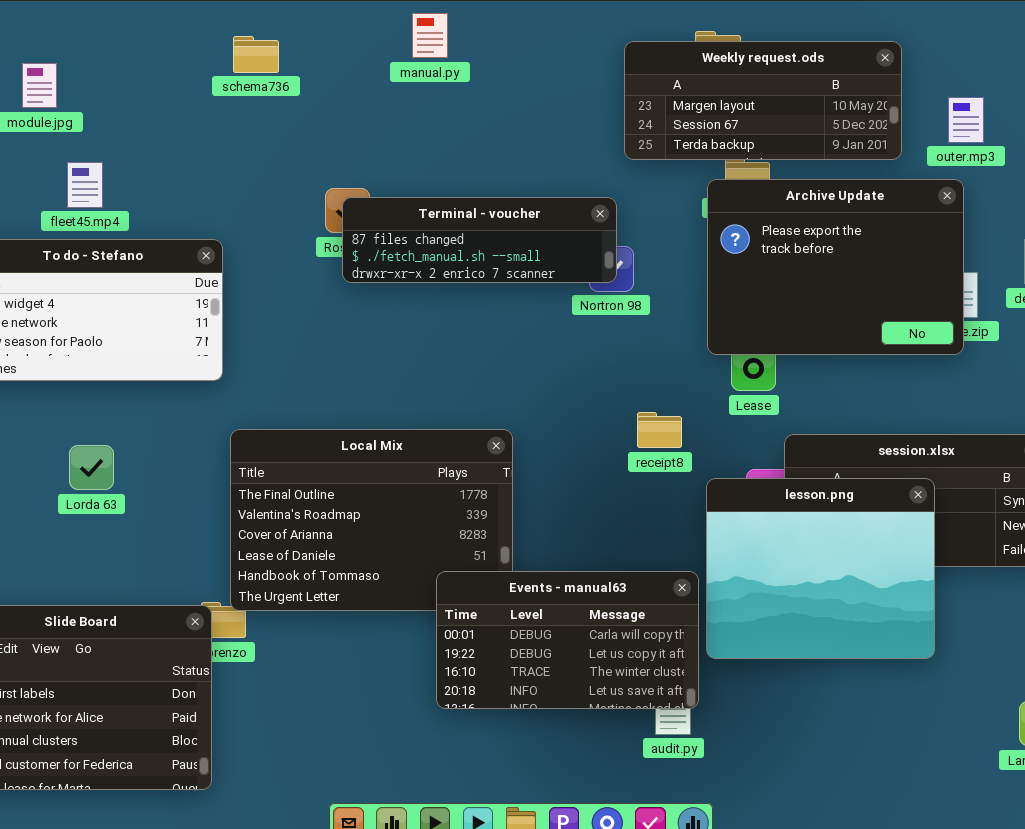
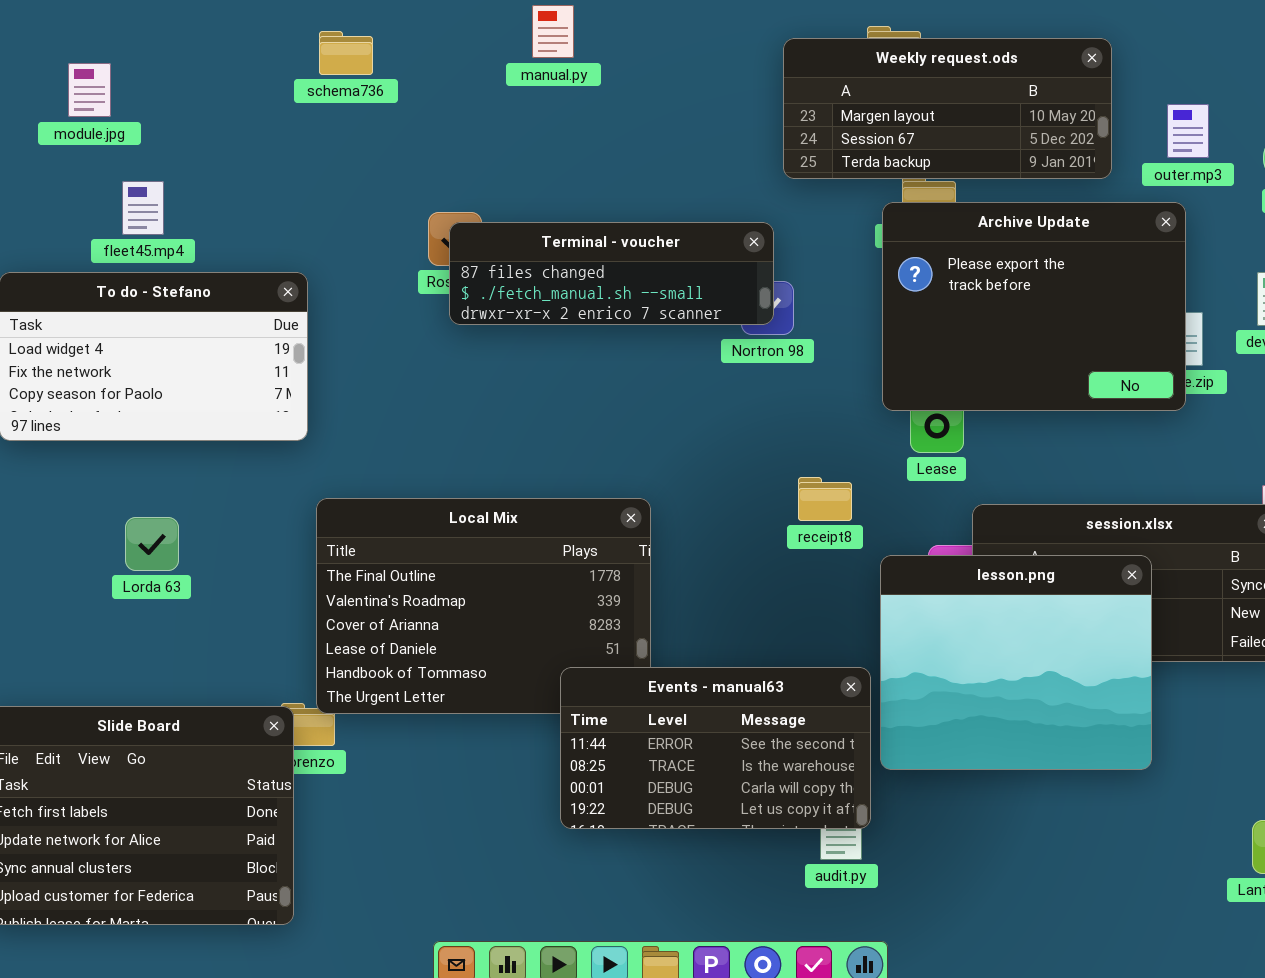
Events - manual63: [436,571,699,709] -> [560,667,871,829], scrolled up 2 rows

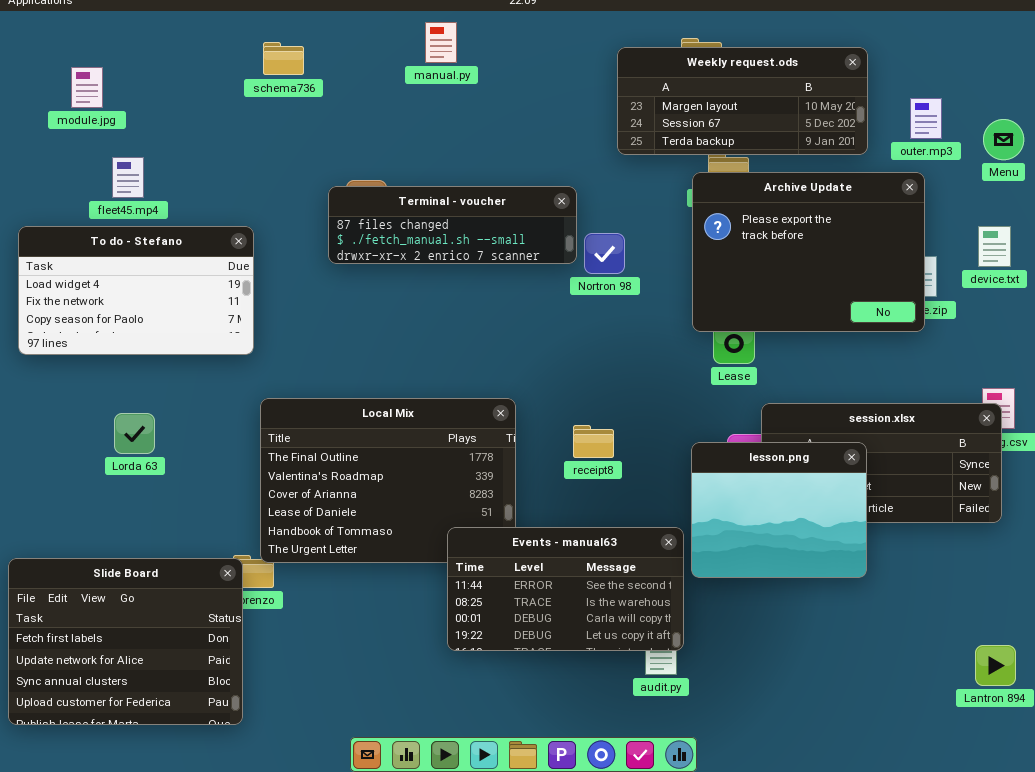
Terminal - voucher: [449,222,774,325] -> [328,186,577,264], moved
receipt8: [798,477,852,521] -> [573,425,614,458], moved
lesson.png: [880,555,1152,770] -> [691,442,867,578], resized

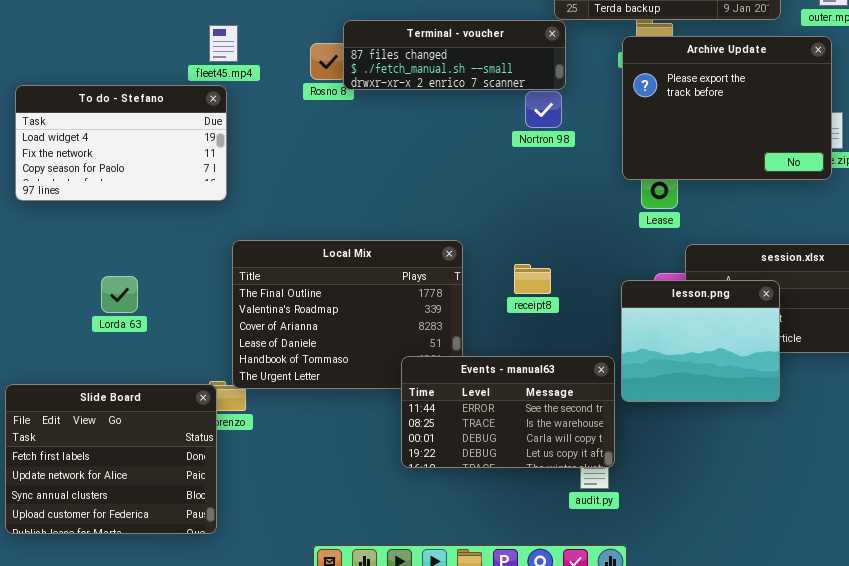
fleet45.mp4: [112,157,144,198] -> [209,25,238,62], moved
Terminal - voucher: [328,186,577,264] -> [343,20,566,90], moved
Lorda 63: [114,413,155,454] -> [101,276,138,313], moved

